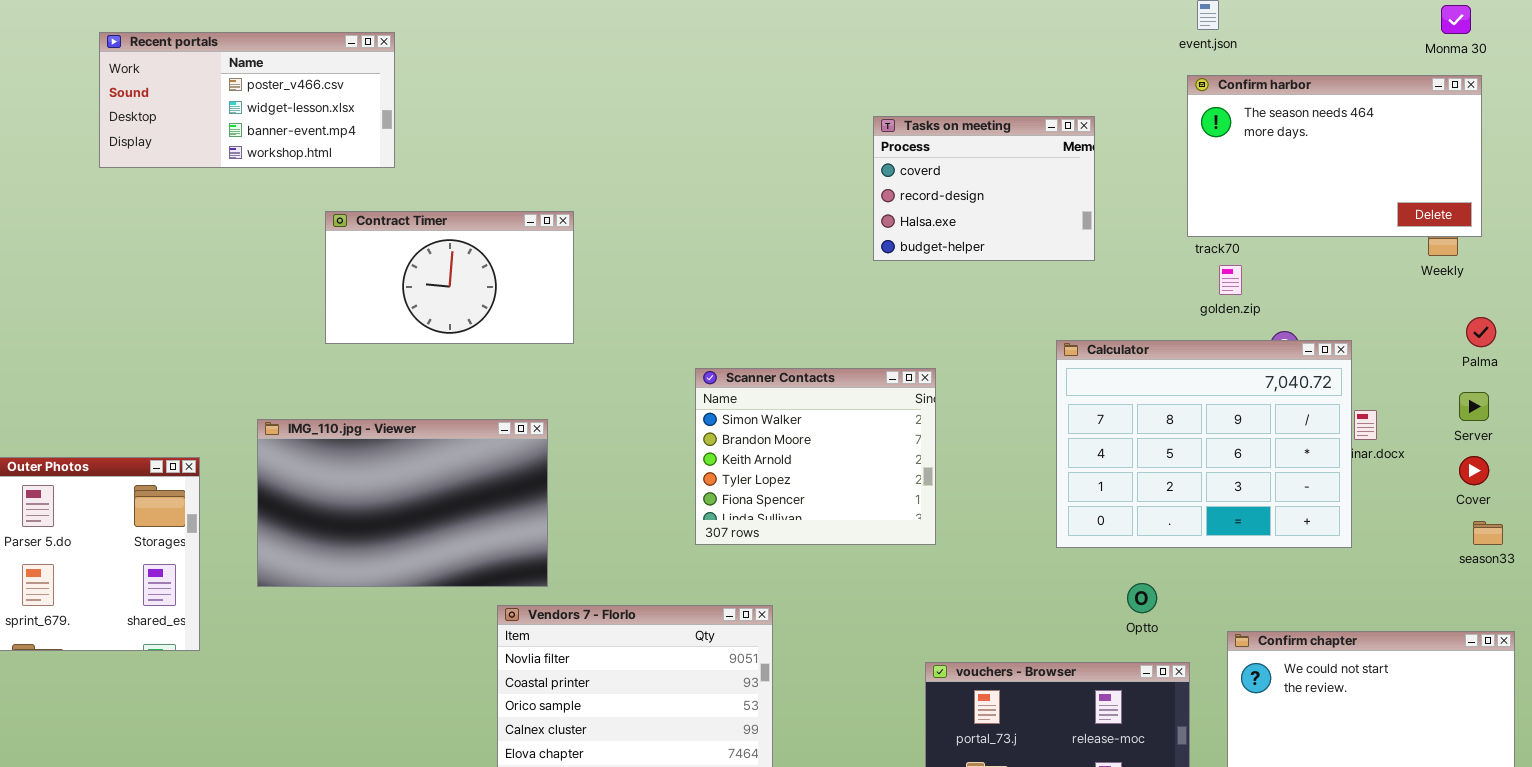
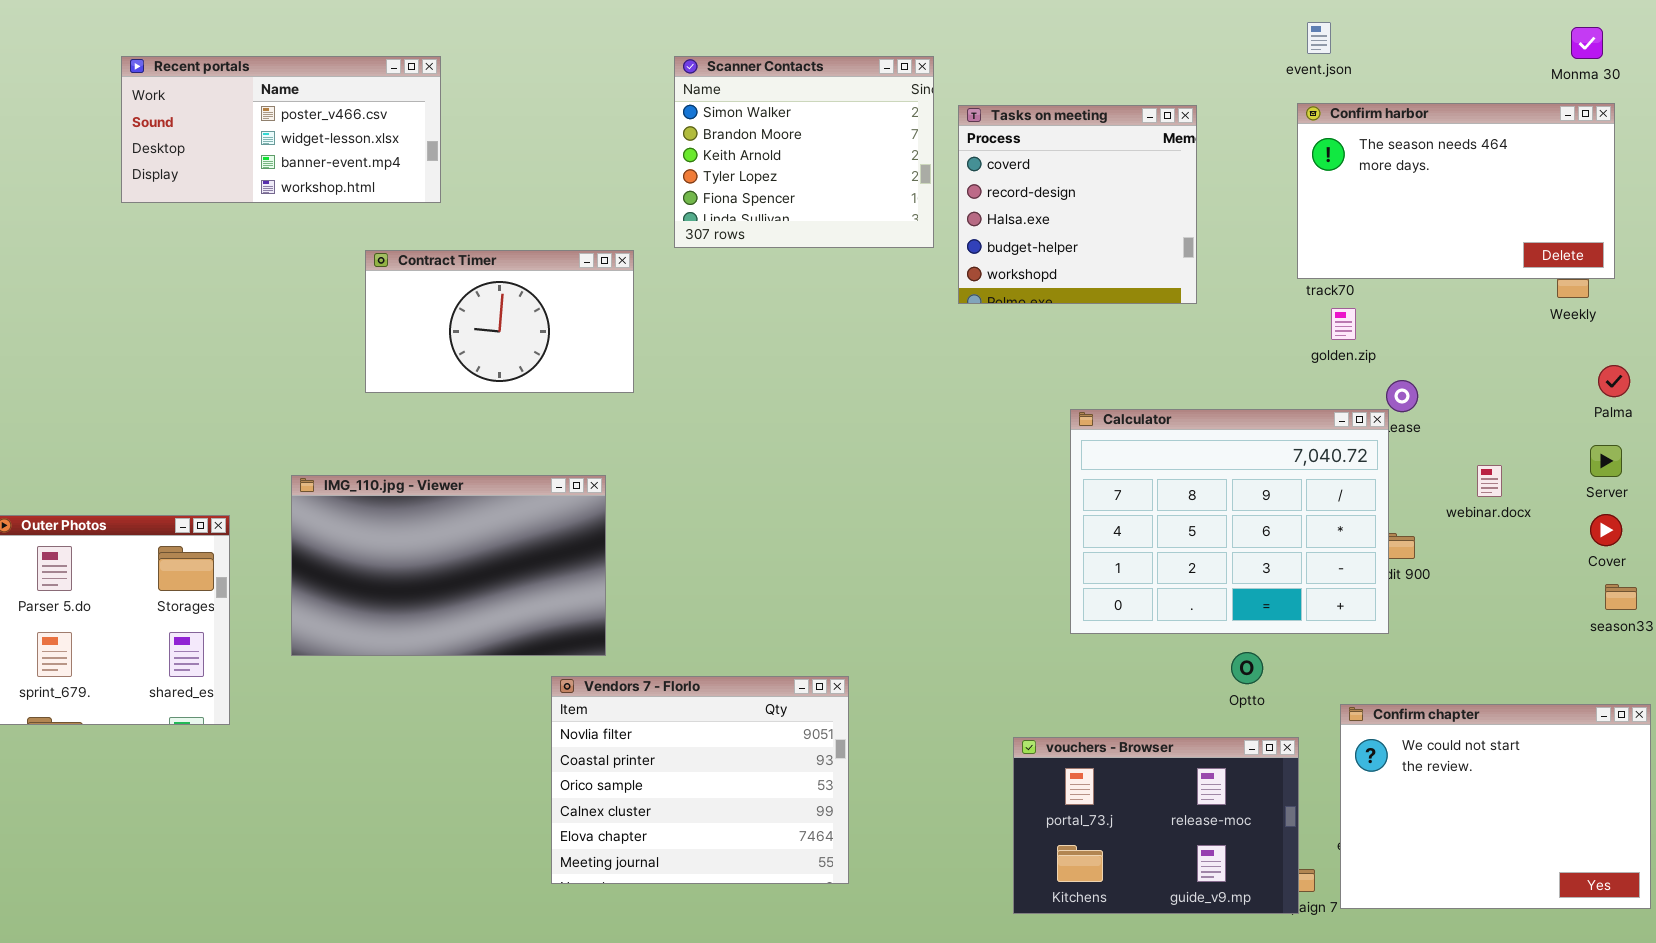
Tasks on meeting: [873,116,1095,261] -> [958,105,1197,304], resized
Calculator: [1056,340,1352,548] -> [1070,409,1389,634], moved
Scanner Contacts: [695,368,936,545] -> [674,56,934,248], moved

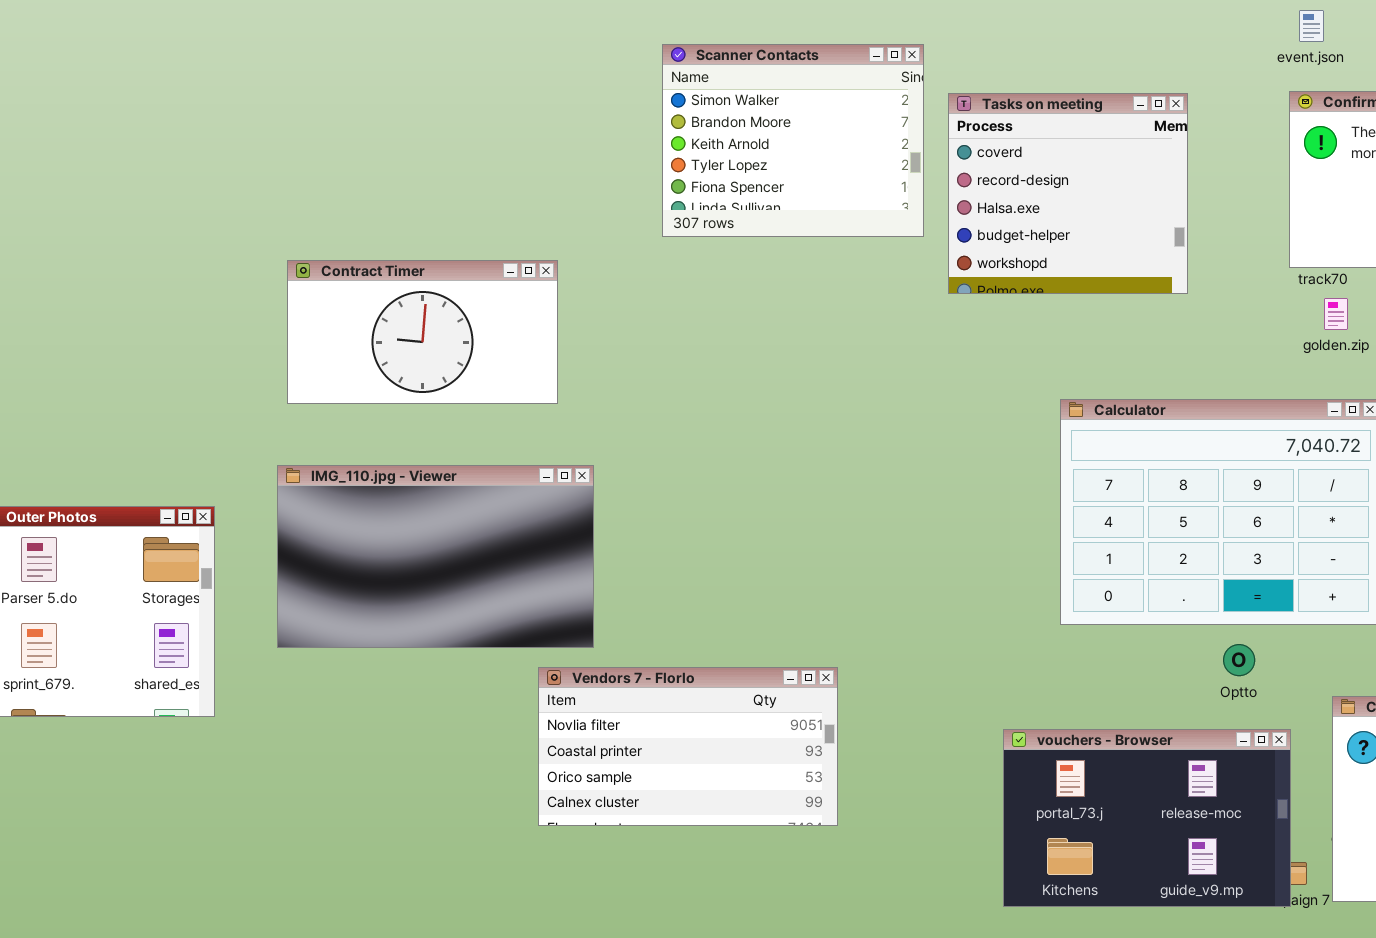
Recent portals: [121,56,441,203] -> none, closed
Contract Timer: [365,250,634,393] -> [287,260,558,404], moved
Vendors 7 - Florlo: [551,676,849,884] -> [538,667,838,826], resized

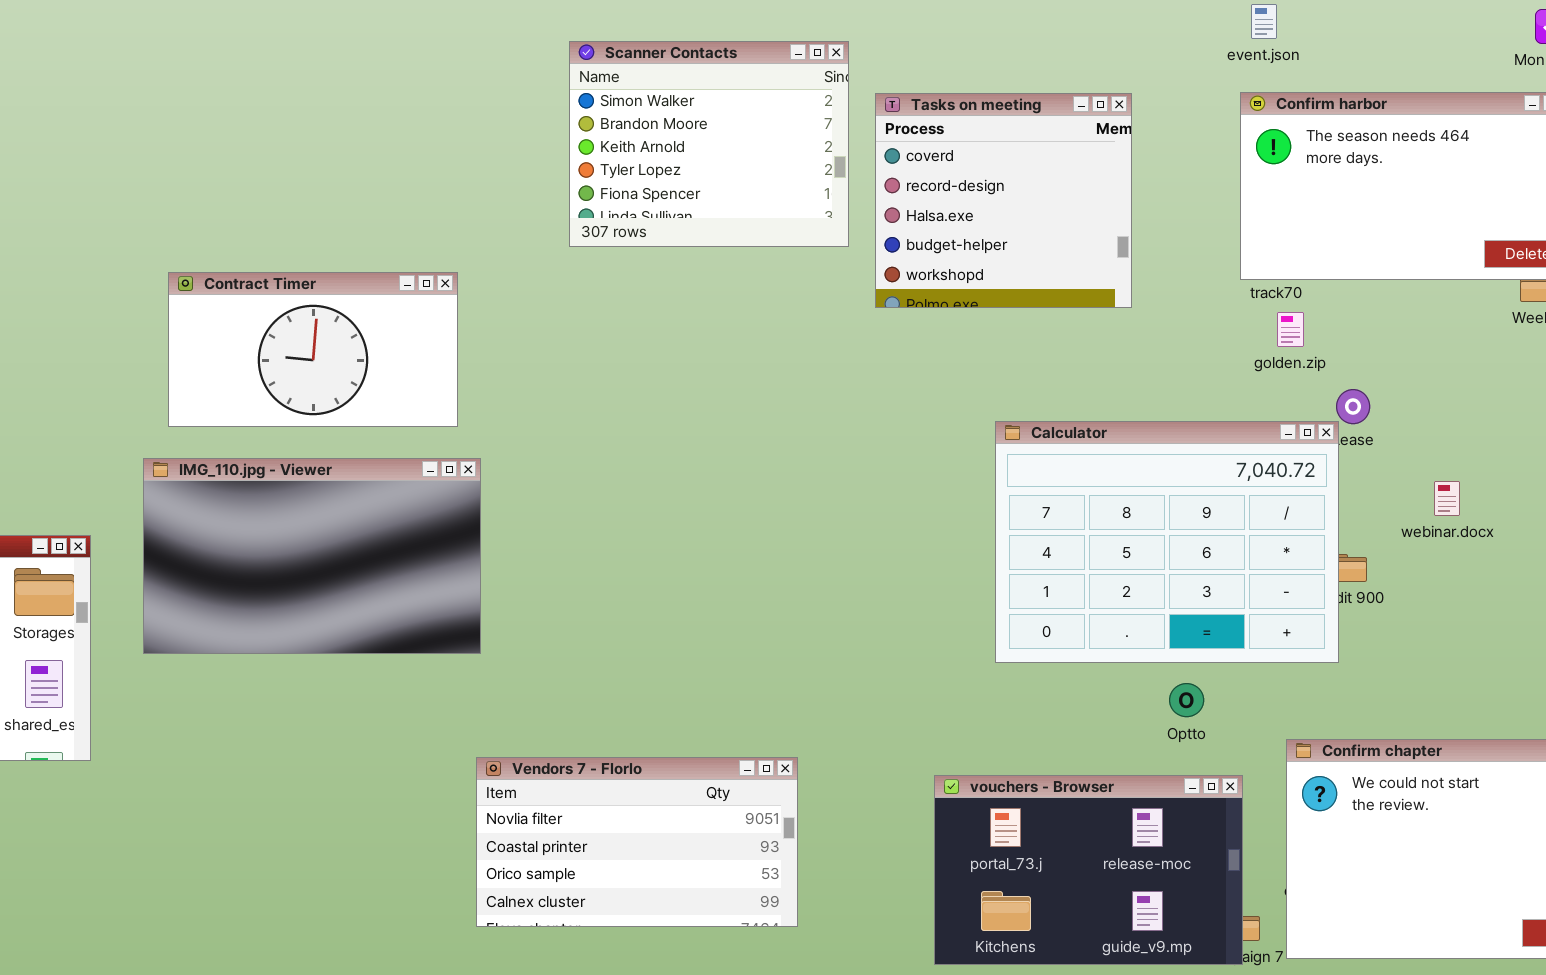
IMG_110.jpg - Viewer: [277,465,594,648] -> [143,458,481,654], moved
Vendors 7 - Florlo: [538,667,838,826] -> [476,757,798,927], moved

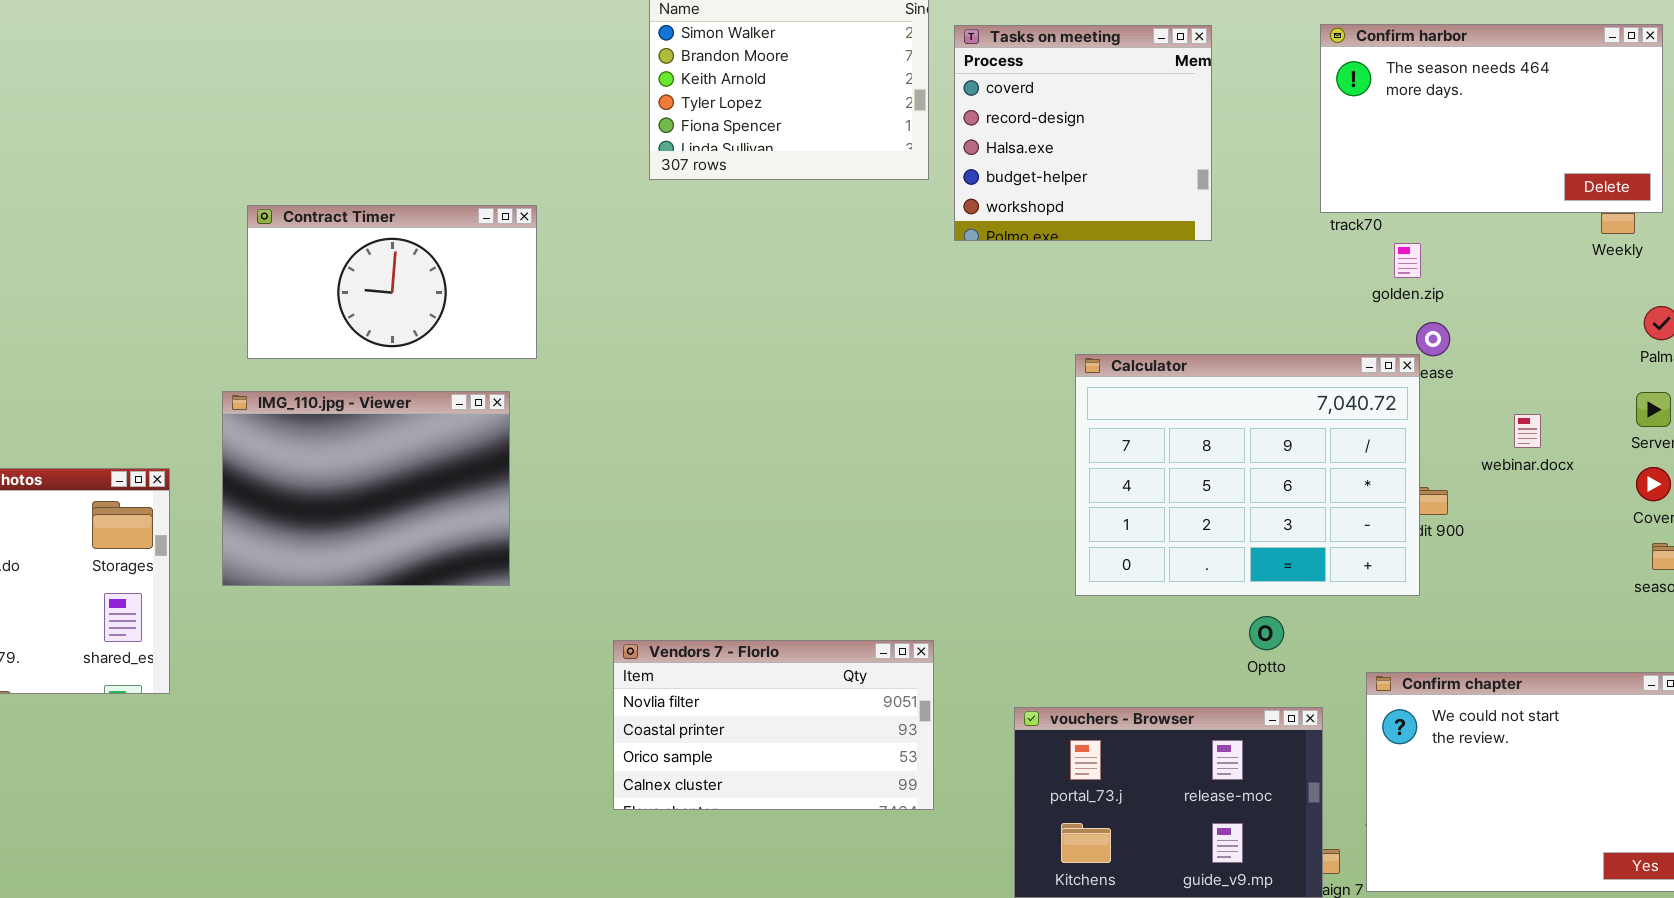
golden.zip: [1277,312,1304,347] -> [1394,243,1421,278], moved
IMG_110.jpg - Viewer: [143,458,481,654] -> [222,391,510,586], resized
Vendors 7 - Florlo: [476,757,798,927] -> [613,640,934,810], moved

